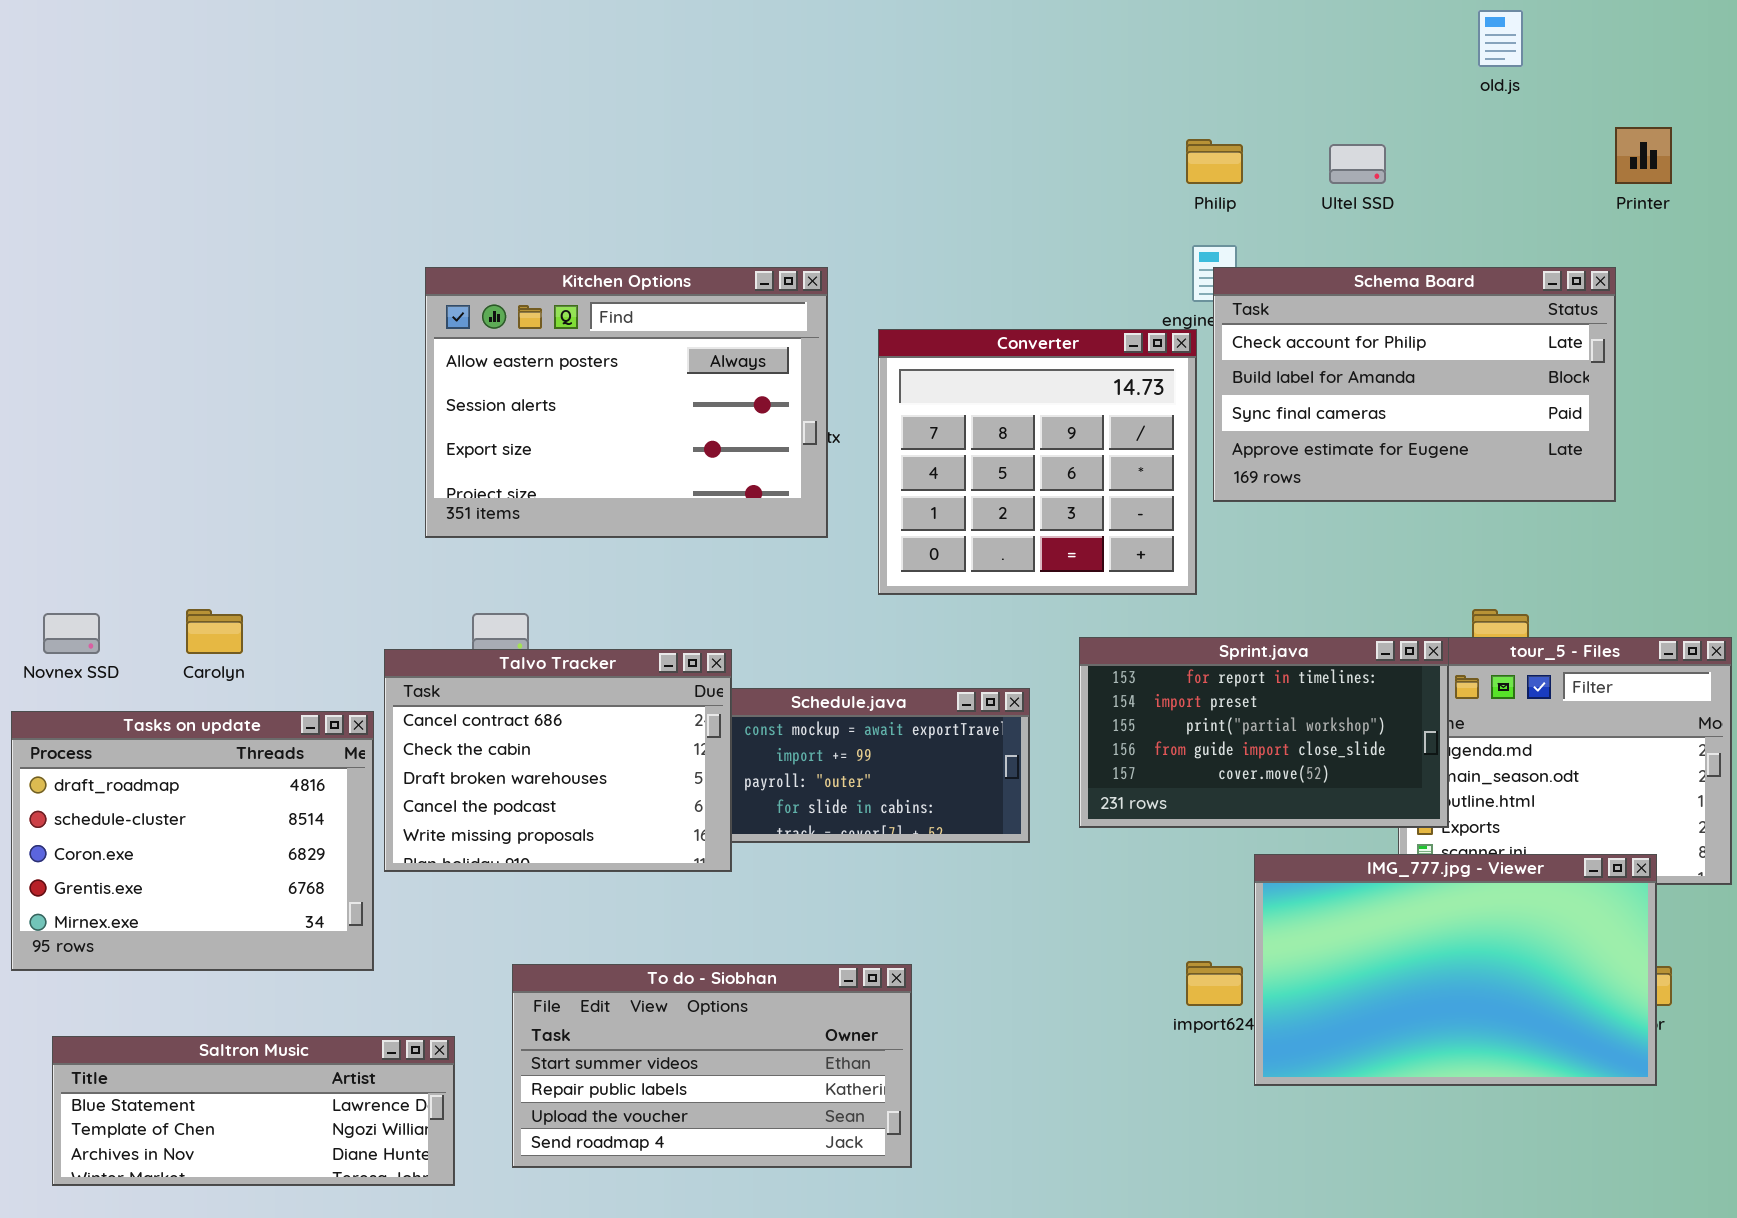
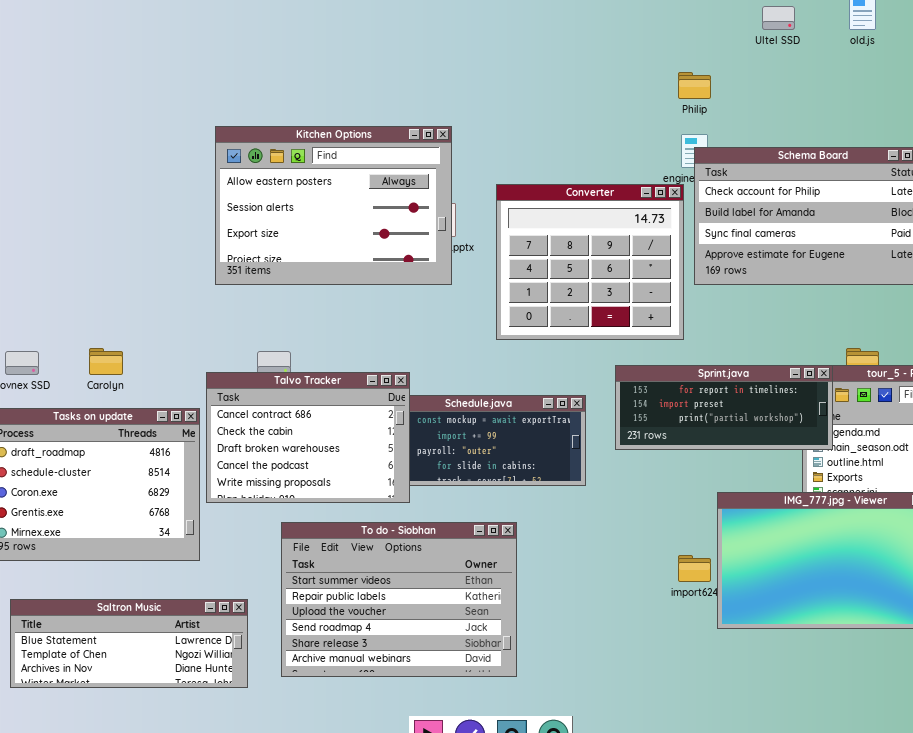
Ultel SSD: [1329,144,1386,184] -> [762,6,795,30], moved
Kitchen Options: [425,267,828,538] -> [215,126,452,285], moved
Sprint.java: [1079,637,1449,828] -> [615,365,833,450], resized
To do - Siobhan: [512,964,912,1168] -> [281,522,517,677], resized

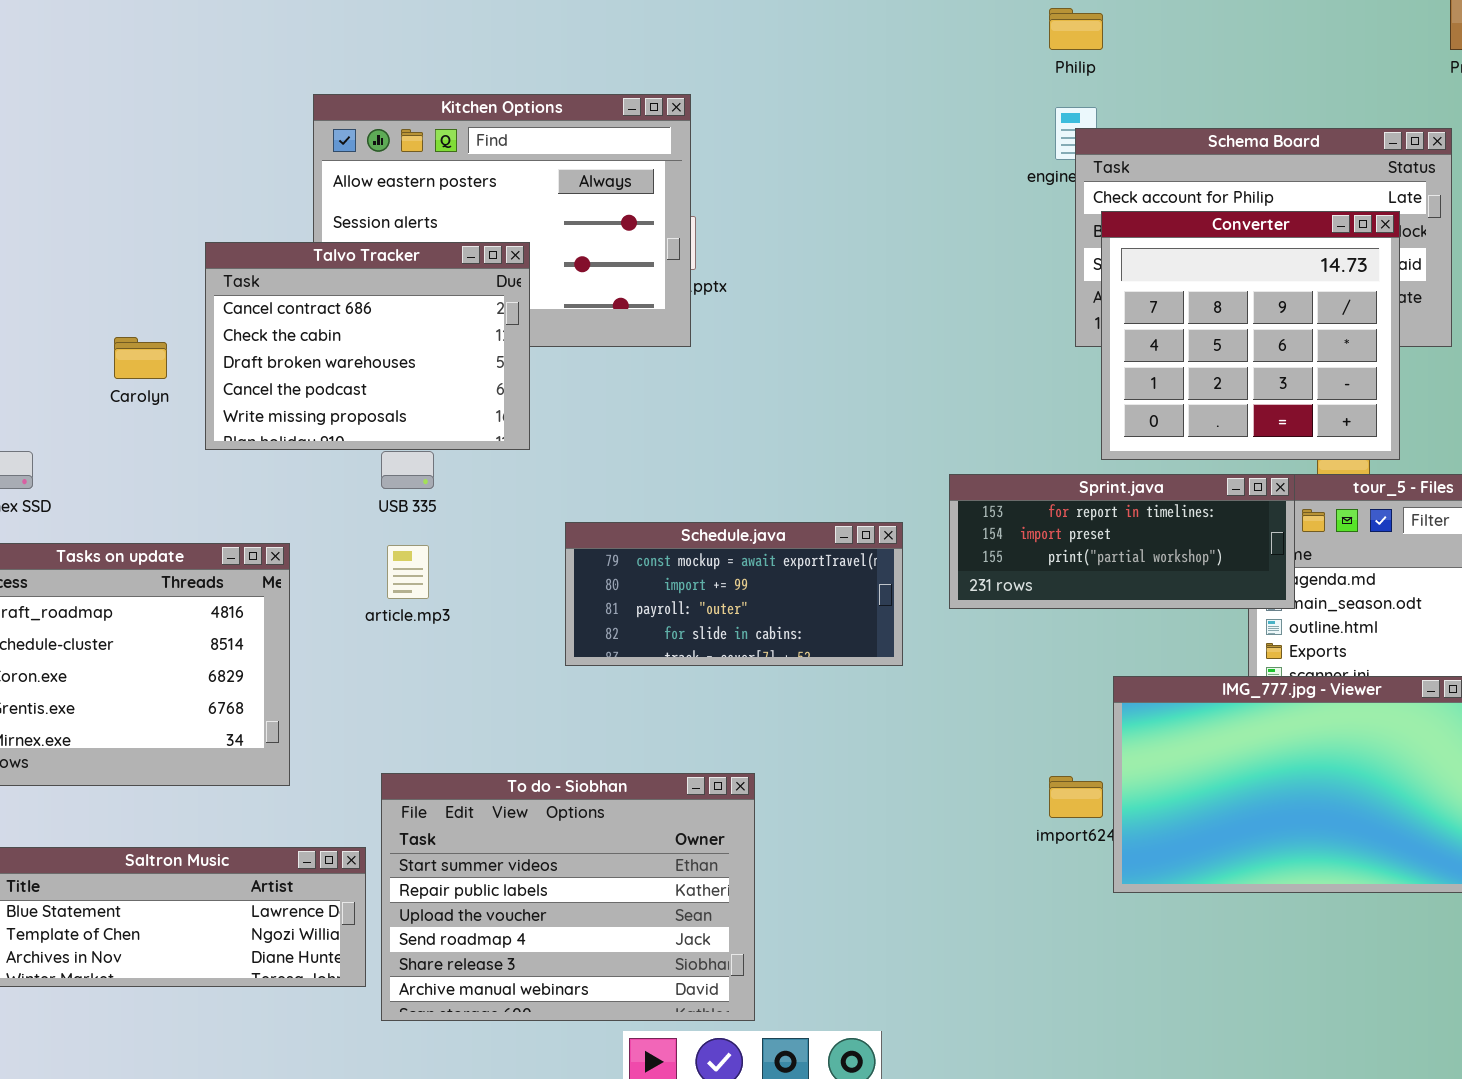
Converter: [496,184,684,340] -> [1101,211,1400,460], moved
Carolyn: [89,348,123,375] -> [114,337,167,379], moved
Talvo Tracker: [206,372,410,503] -> [205,242,530,450], moved
To do - Siobhan: [281,522,517,677] -> [381,773,755,1021], moved

